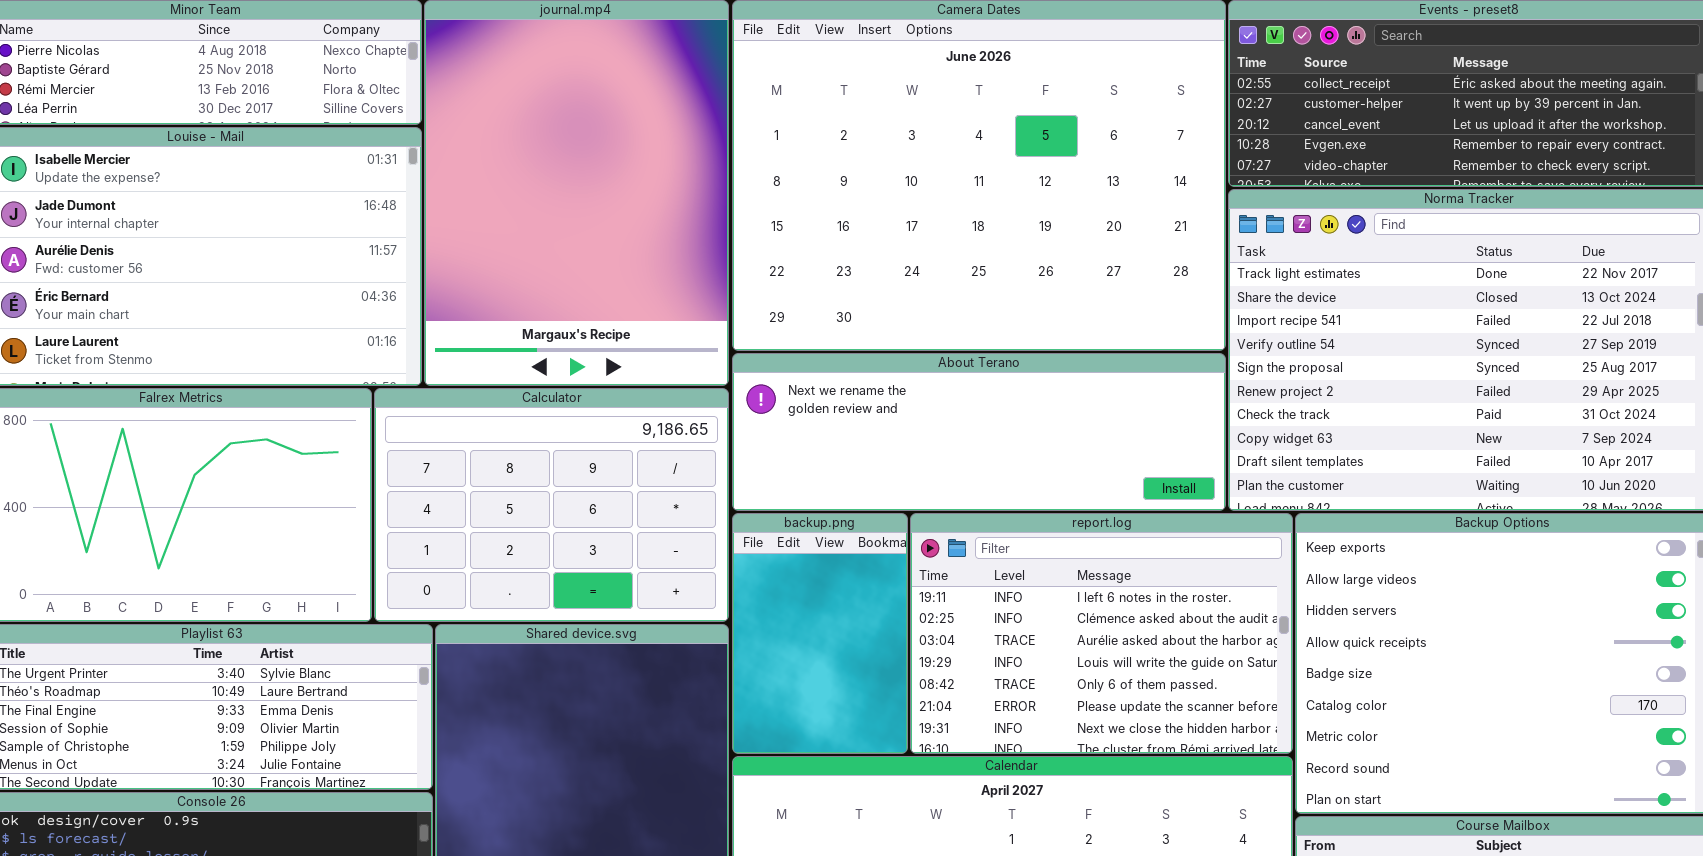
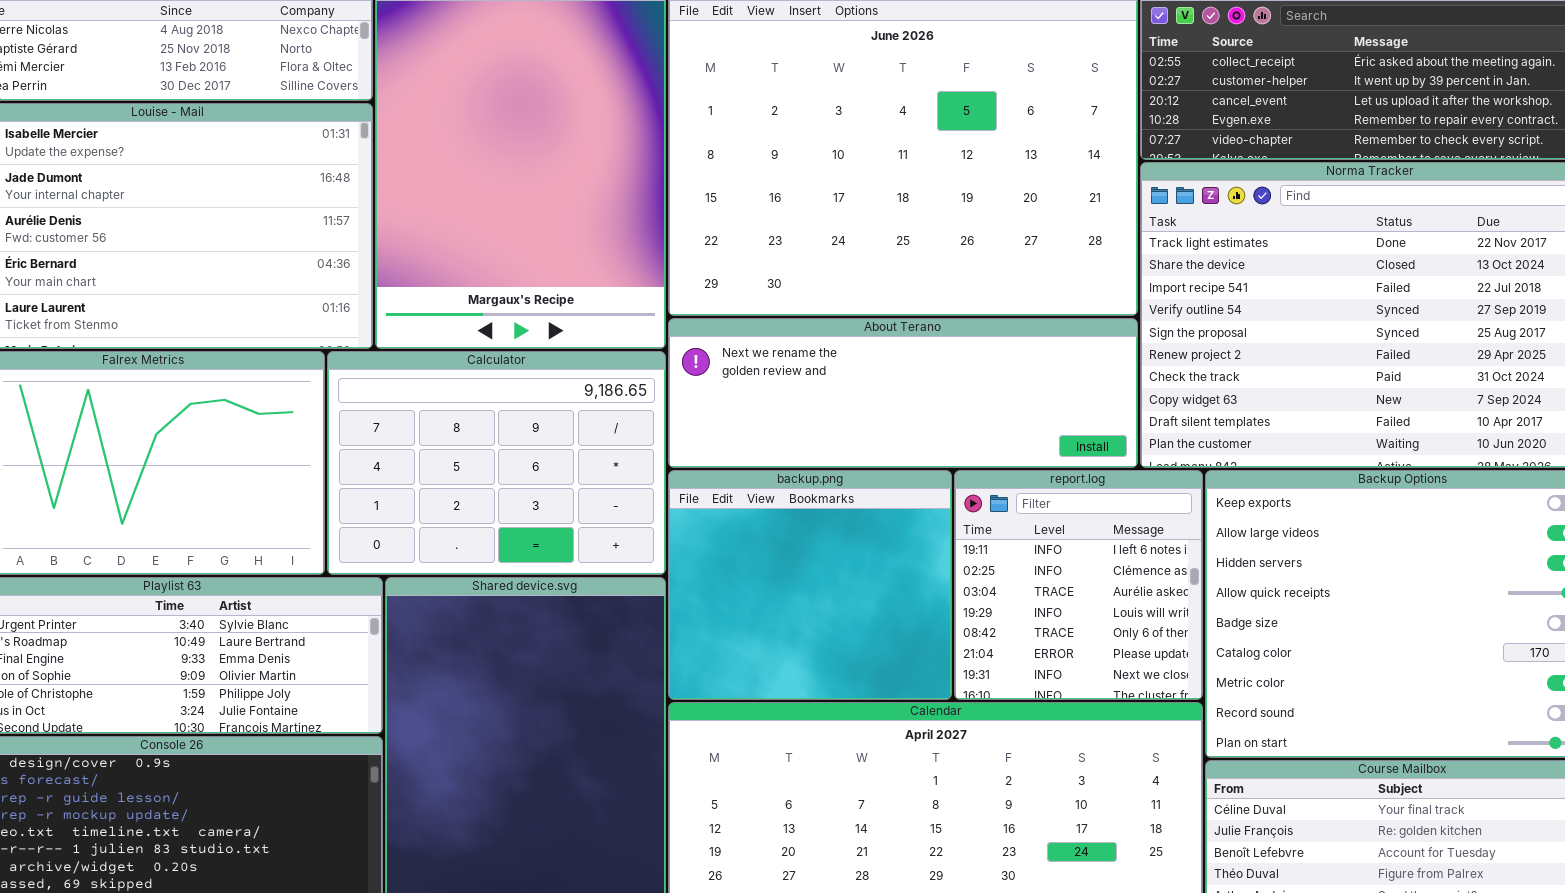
backup.png: [732,513,908,754] -> [668,470,952,700], resized
report.log: [910,513,1293,754] -> [954,470,1203,700], resized

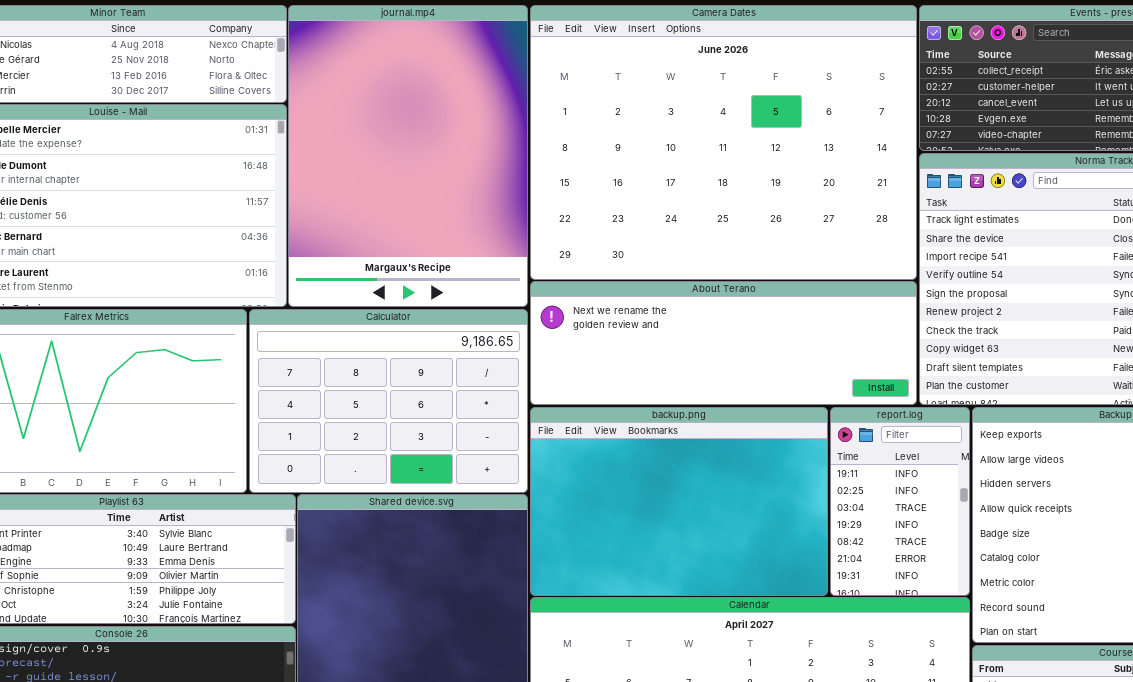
backup.png: [668,470,952,700] -> [530,407,828,596], resized
report.log: [954,470,1203,700] -> [830,407,970,596], resized

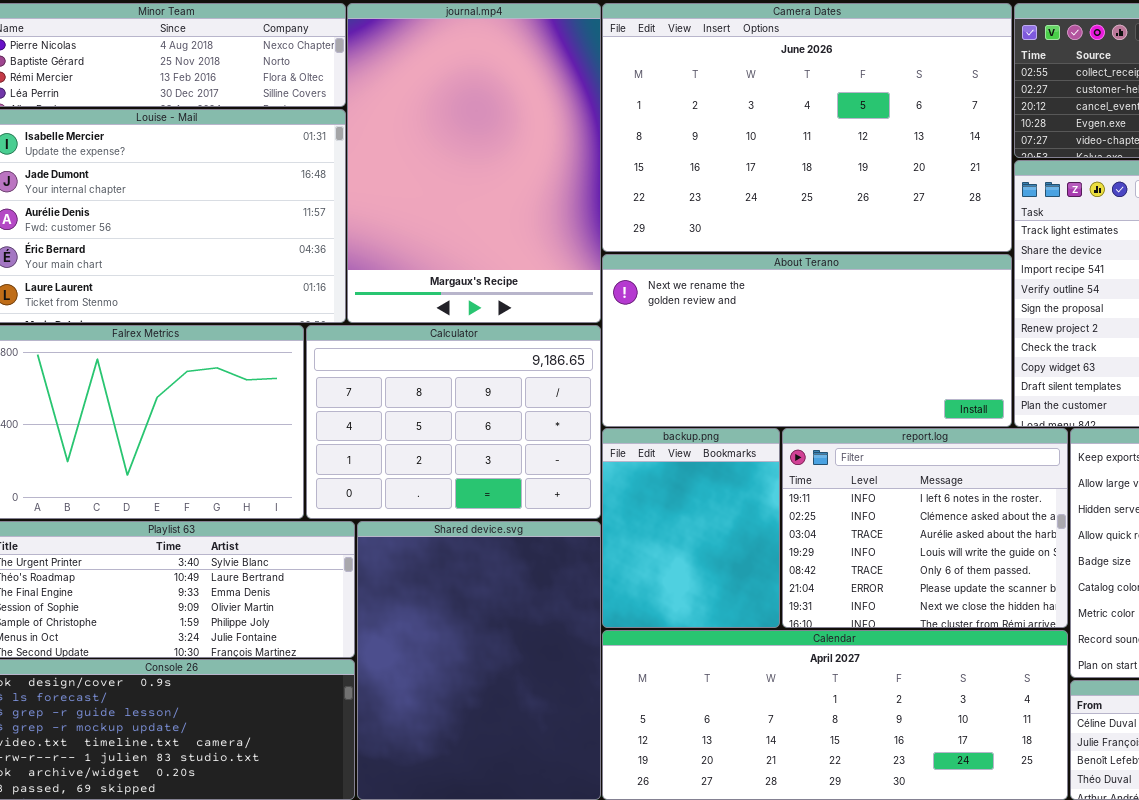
Camera Dates: [530,5,917,280] -> [602,3,1012,252], resized
About Terano: [530,281,917,405] -> [602,254,1012,427], resized
backup.png: [530,407,828,596] -> [602,428,780,628], resized
report.log: [830,407,970,596] -> [782,428,1068,628], resized

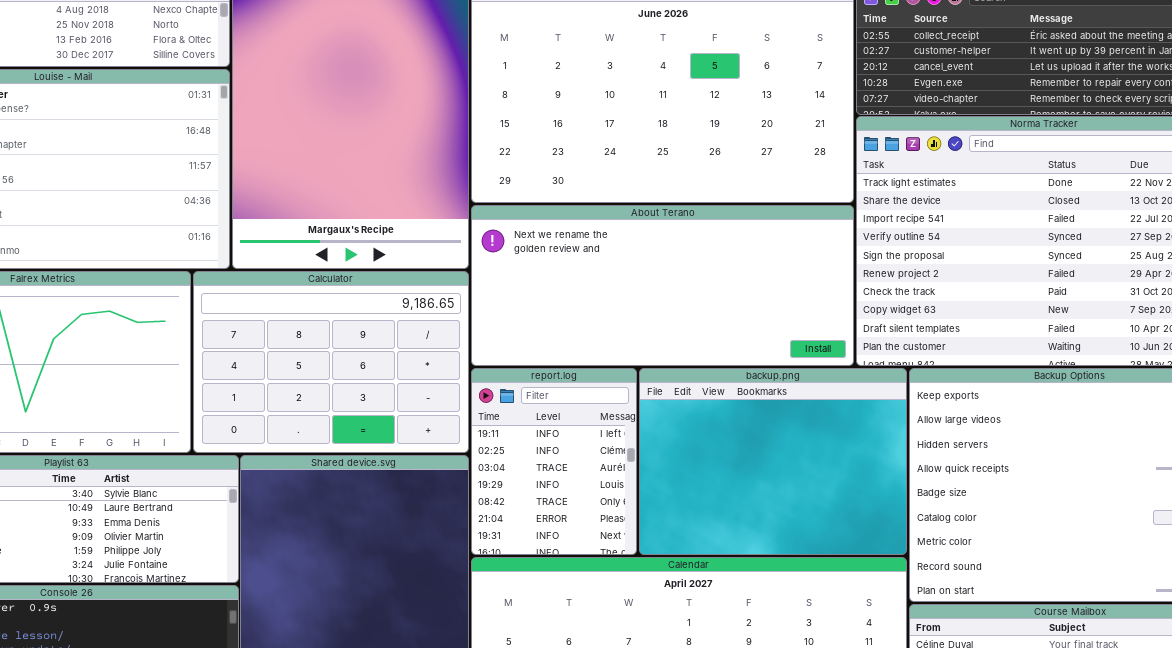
backup.png: [602,428,780,628] -> [639,368,907,555], moved, resized
report.log: [782,428,1068,628] -> [471,368,637,555], moved, resized

